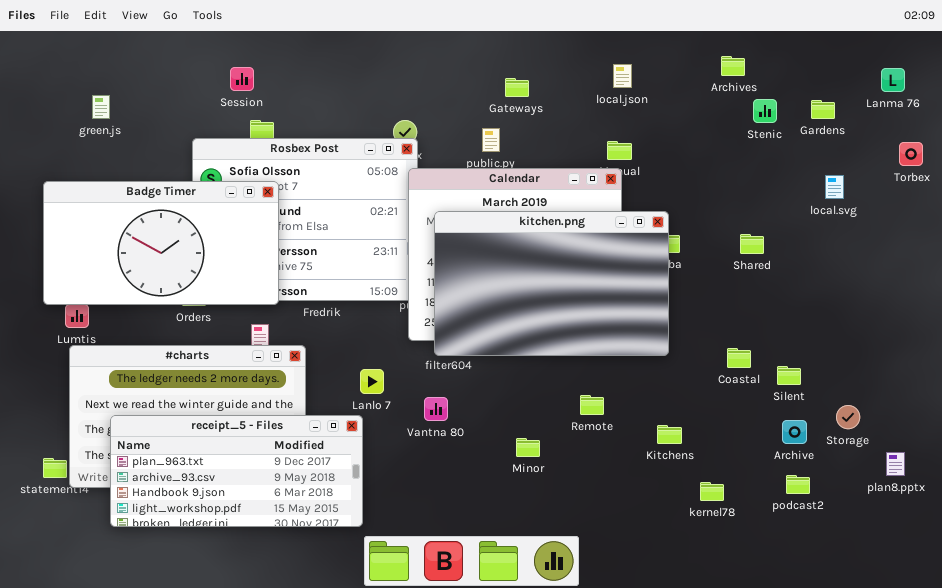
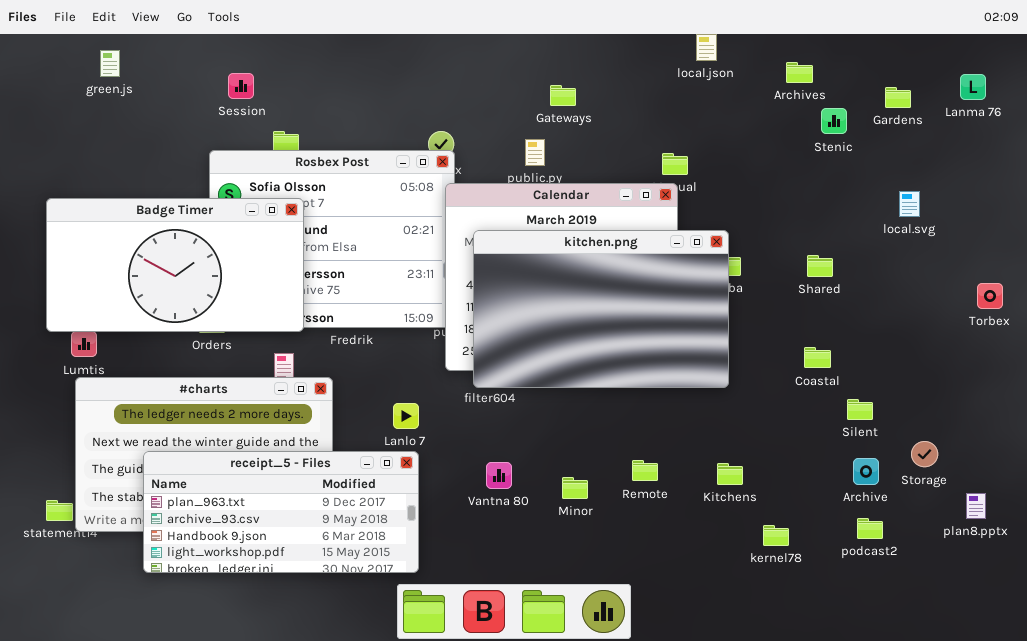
local.json: [613,64,632,88] -> [696,34,717,61], moved
Session: [230,67,254,91] -> [228,73,254,99], moved
green.js: [92,95,110,119] -> [100,50,120,77], moved
Gardens: [811,100,835,119] -> [885,87,911,108], moved
Torbex: [899,142,923,166] -> [977,283,1003,309], moved
Coastal: [727,348,751,368] -> [804,347,831,368], moved
Remote: [580,395,604,415] -> [632,460,658,481], moved
Vantna 80: [424,397,448,421] -> [486,462,512,489], moved
receipt_5 - Files: [110,415,363,527] -> [143,451,419,573], moved

